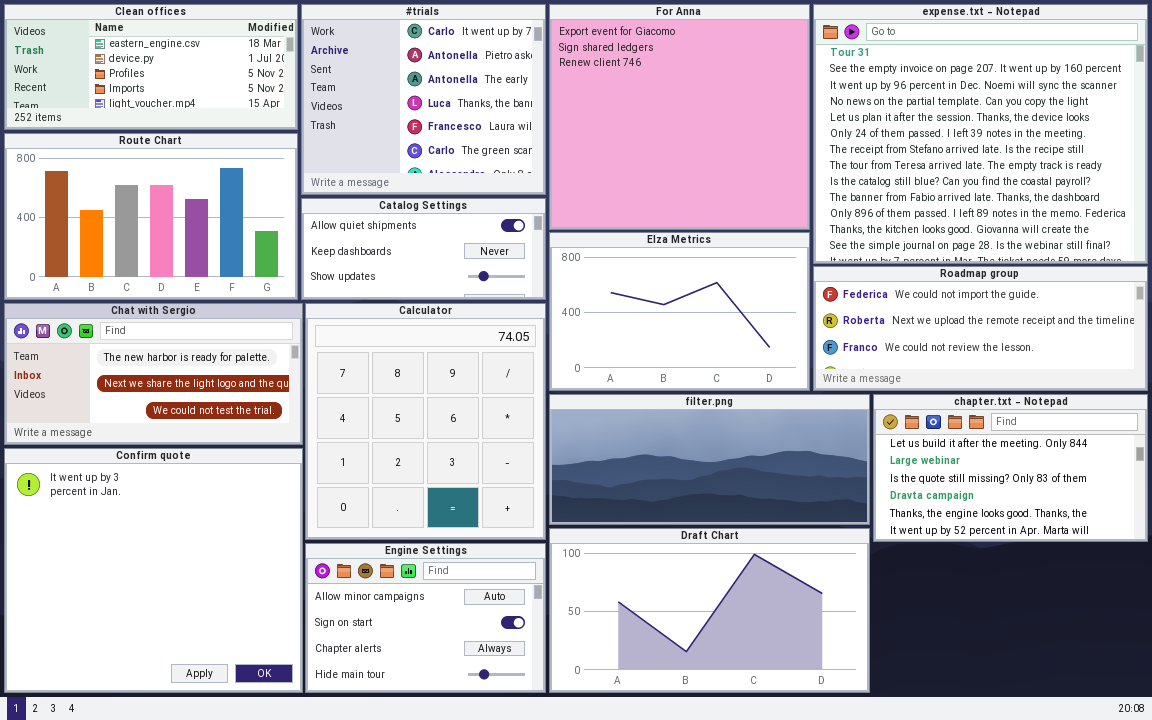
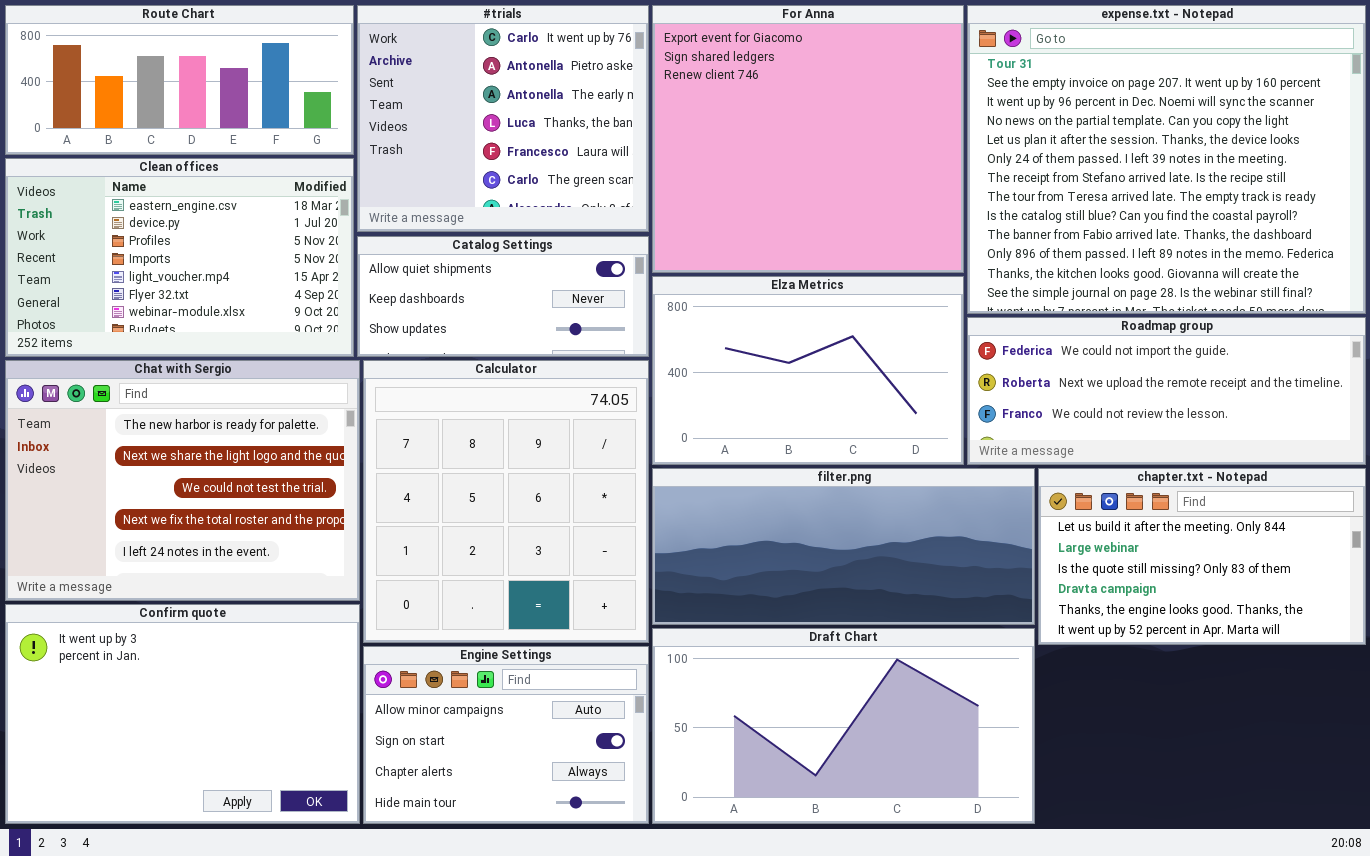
Clean offices: [4,4,298,130] -> [5,158,354,357], moved, resized
Route Chart: [4,133,298,300] -> [5,5,354,155], moved, resized
Chat with Sergio: [4,303,303,445] -> [5,360,360,601], resized
Confirm quote: [4,448,303,693] -> [5,604,360,824], resized

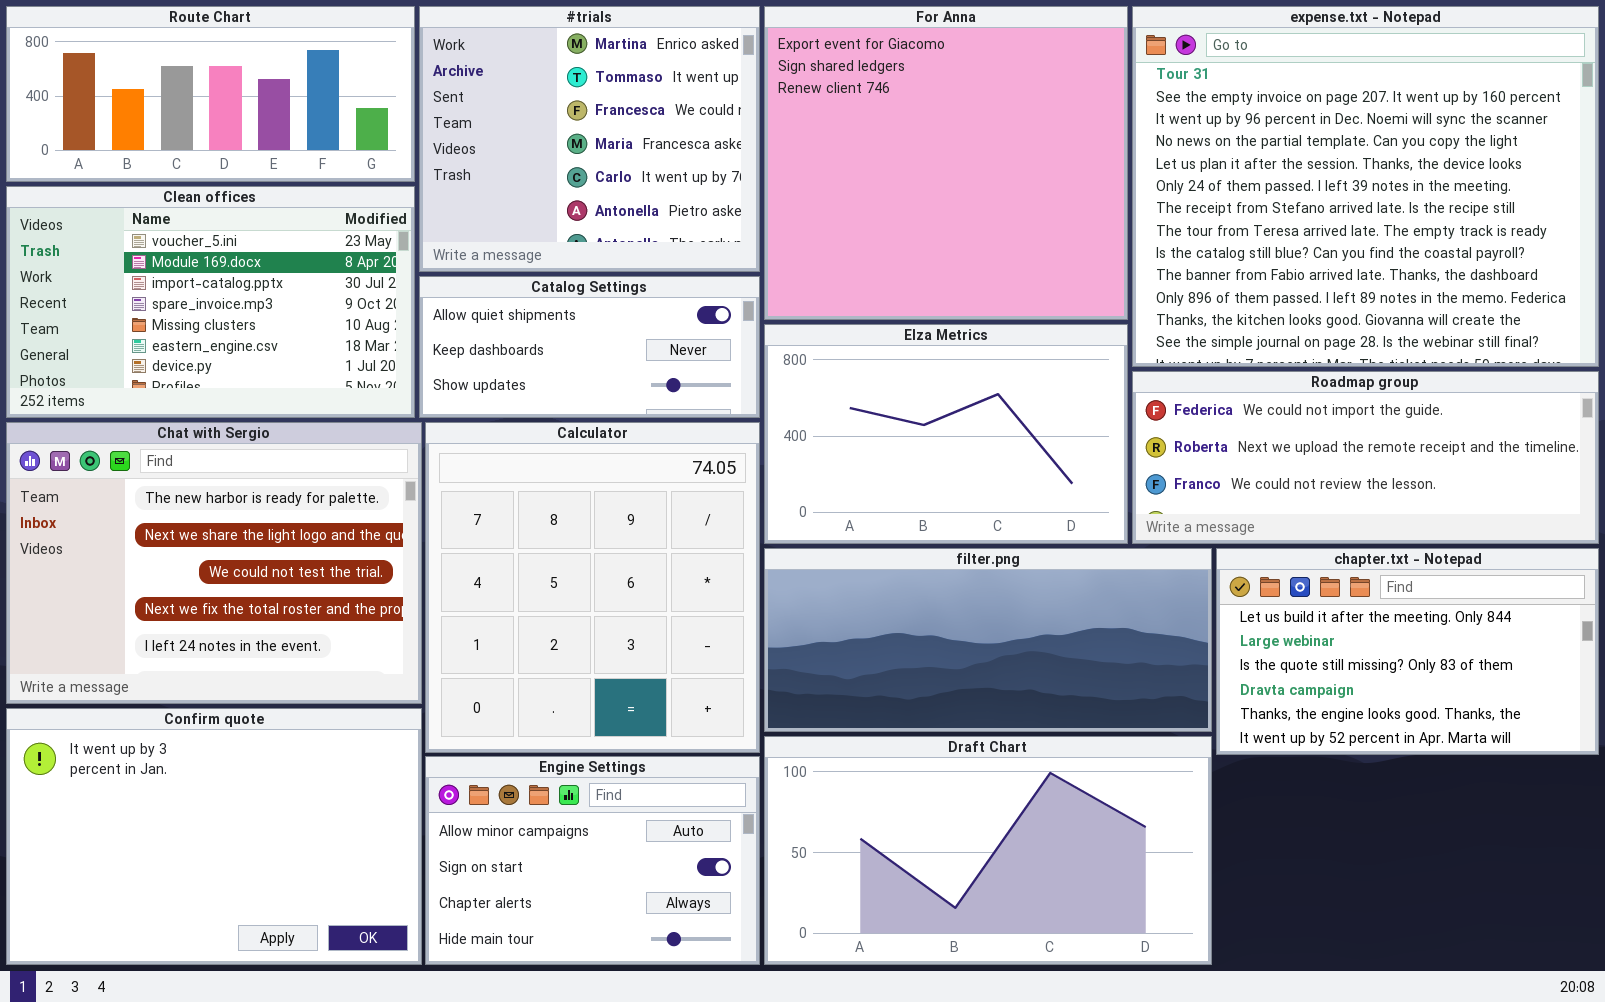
#trials: [357,5,649,232] -> [419,6,760,272], scrolled up 4 rows
Clean offices: [5,158,354,357] -> [6,186,415,418], scrolled up 5 rows

